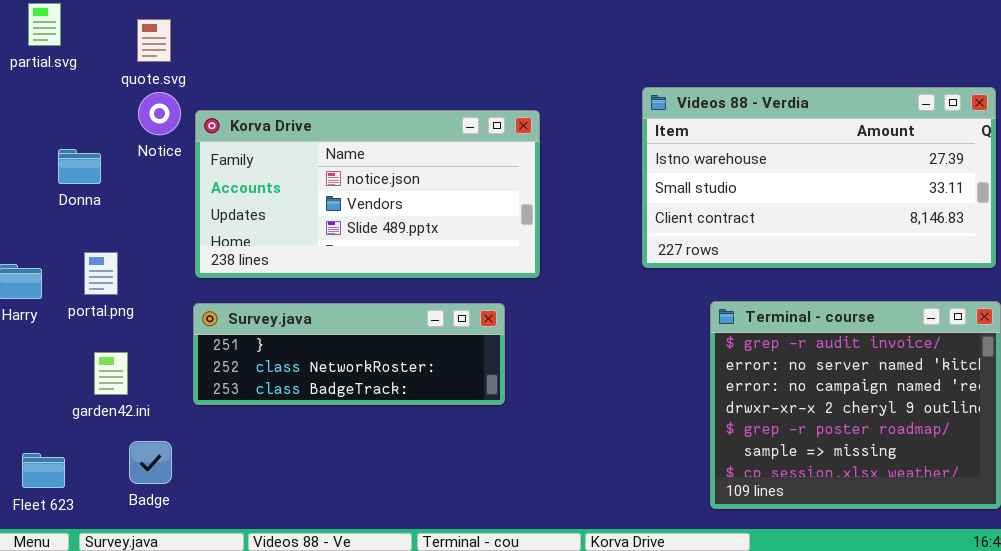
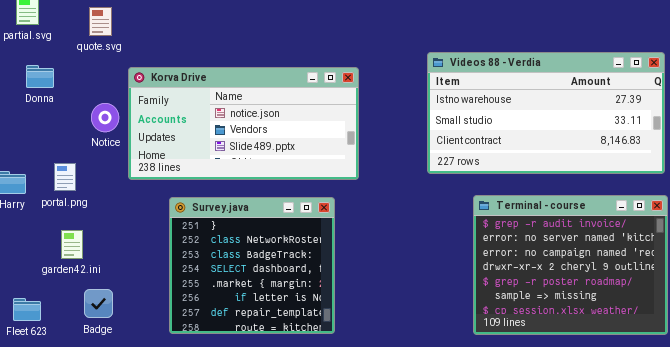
Notice: [138,92,181,135] -> [91,103,119,132], moved
Donna: [58,149,101,184] -> [26,65,54,88], moved
Survey.java: [193,303,505,405] -> [169,197,335,334], resized

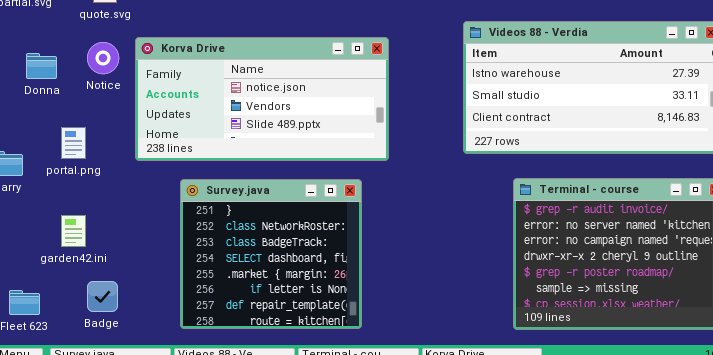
Donna: [26,65,54,88] -> [26,53,57,79], moved
Notice: [91,103,119,132] -> [87,42,119,74], moved
portal.png: [54,163,76,191] -> [61,127,86,159], moved

